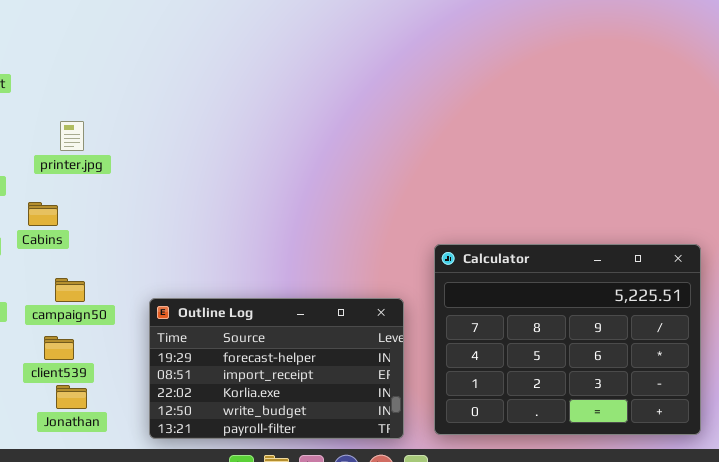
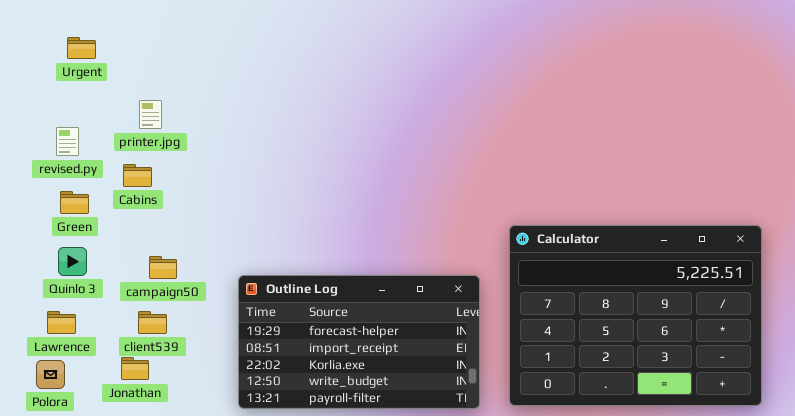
printer.jpg: [60,121,84,151] -> [139,100,162,129], moved
Cabins: [28,202,58,226] -> [123,164,152,187], moved
Jonathan: [56,385,87,409] -> [121,357,149,380], moved

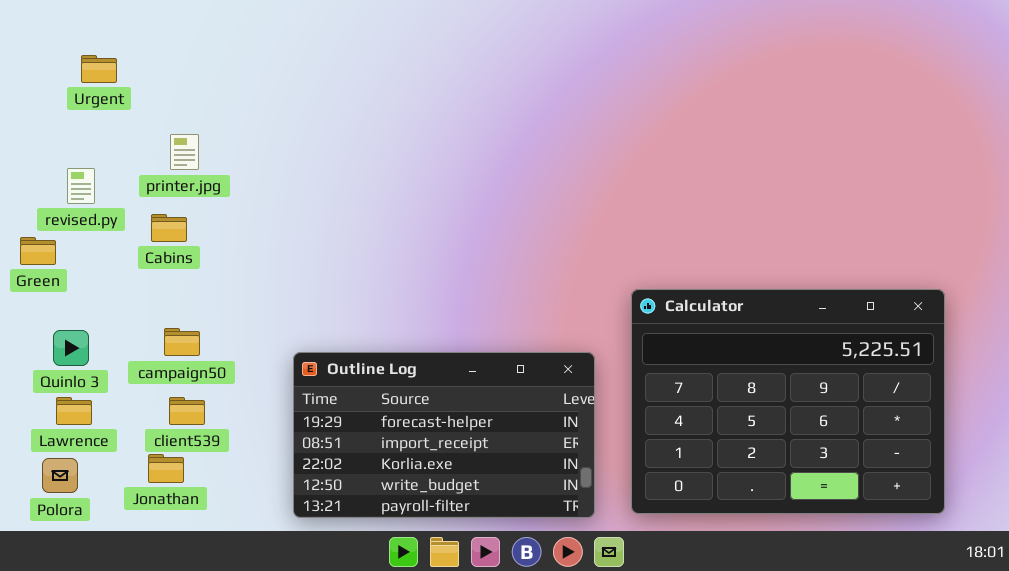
Green: [60,191,89,214] -> [20,237,56,265], moved
Quinlo 3: [58,247,87,276] -> [53,330,89,366], moved
campaign50: [149,256,177,279] -> [164,328,200,356], moved

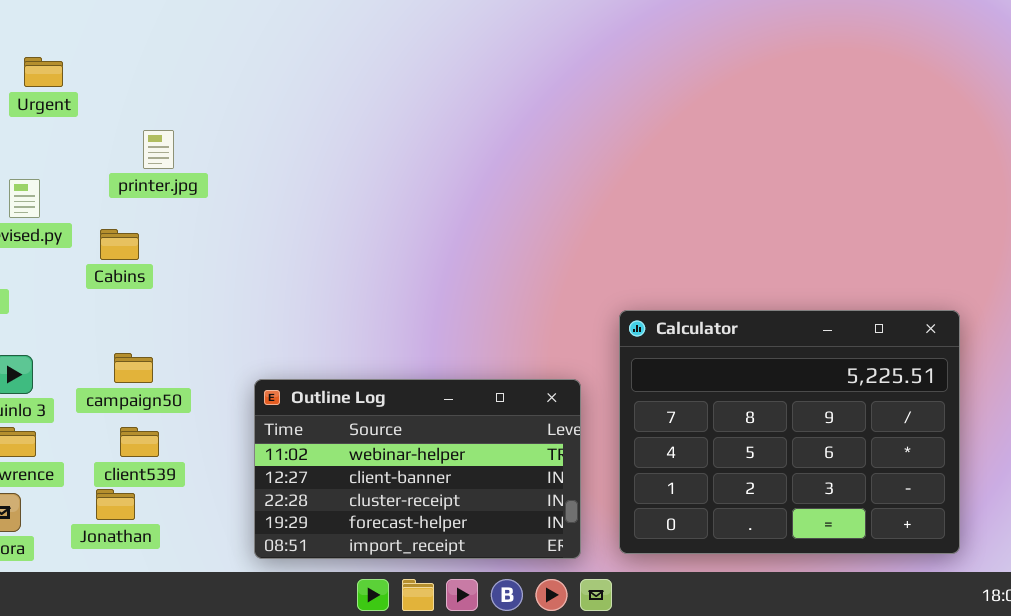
printer.jpg: [170,134,199,170] -> [143,130,174,169], moved
Outline Log: [293,352,595,518] -> [254,379,581,559], scrolled up 3 rows

